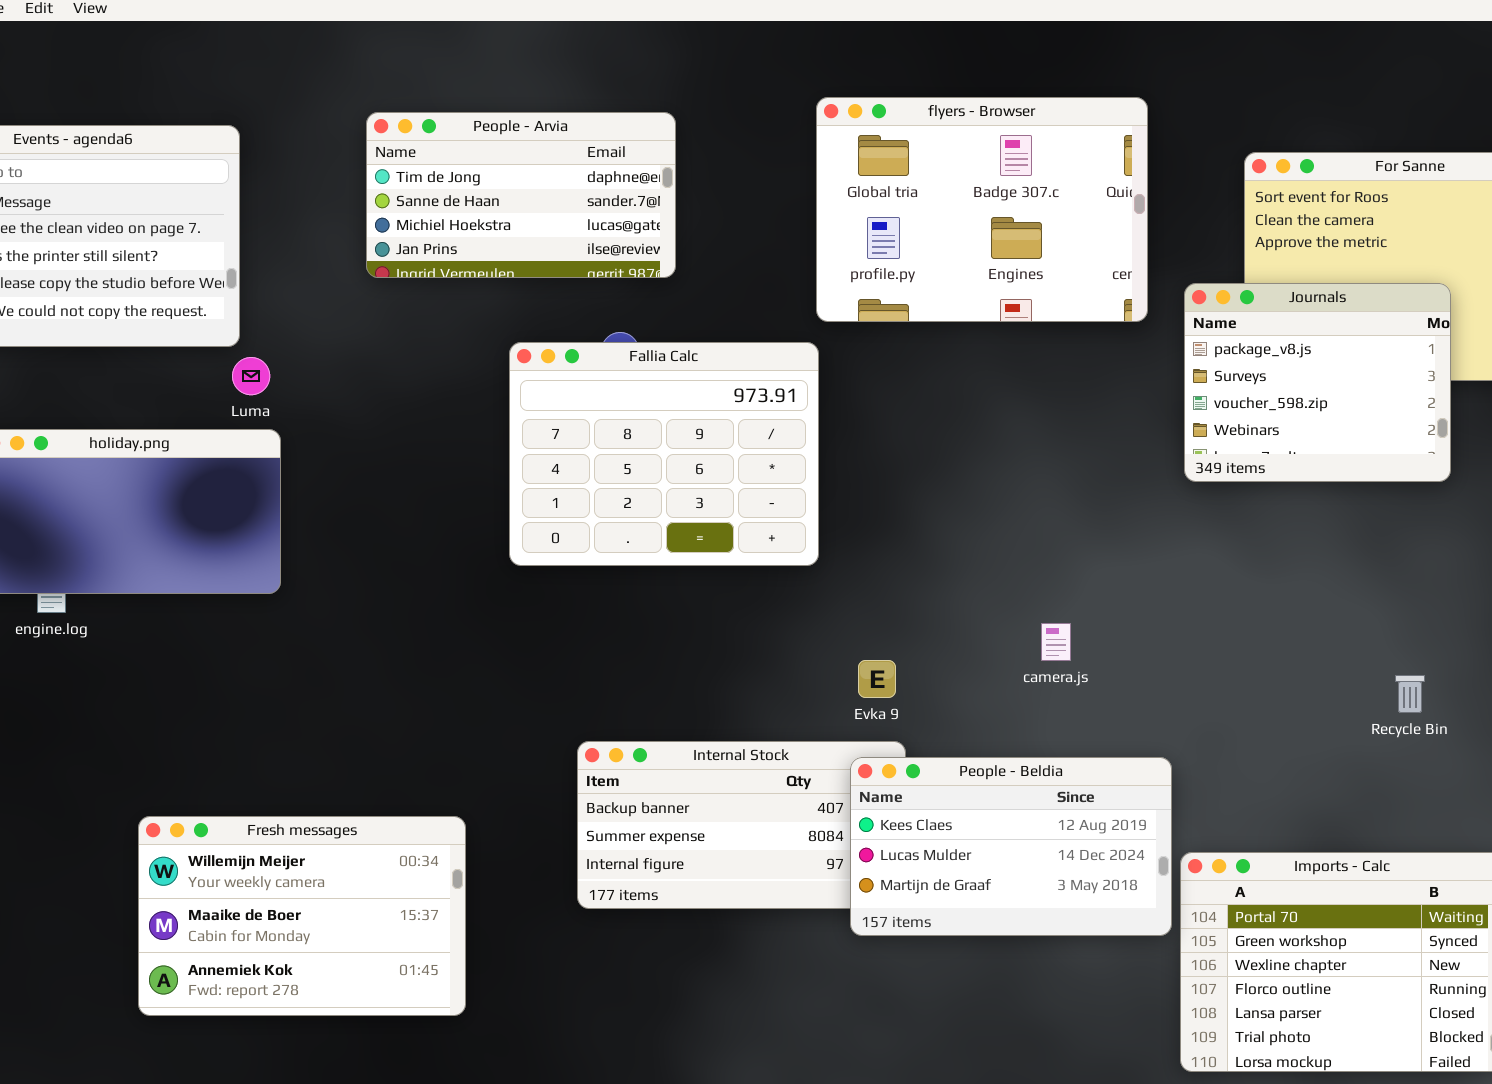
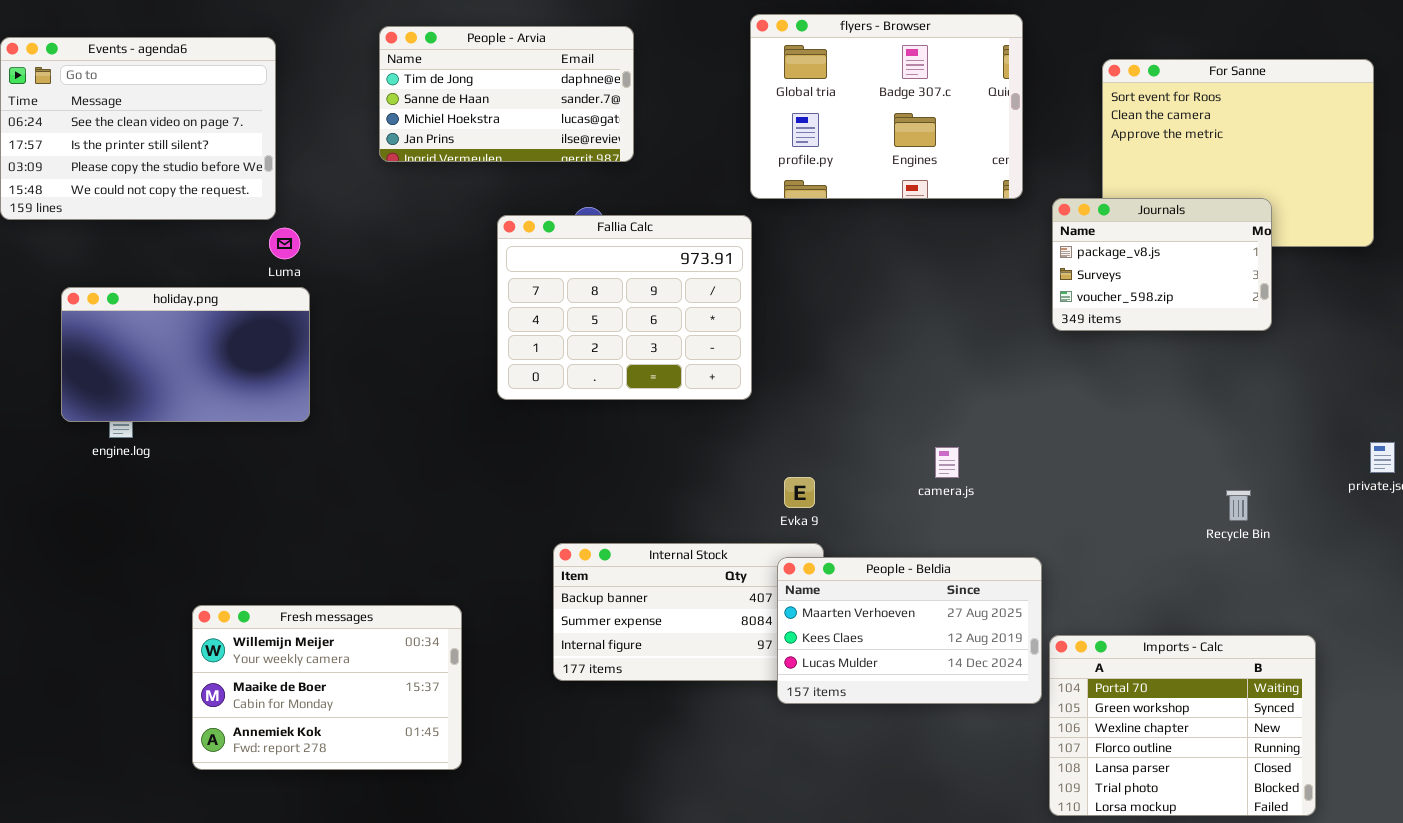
Journals: [1184,283,1451,482] -> [1052,198,1272,331], resized
People - Beldia: [850,757,1172,936] -> [777,557,1042,704], scrolled up 1 row

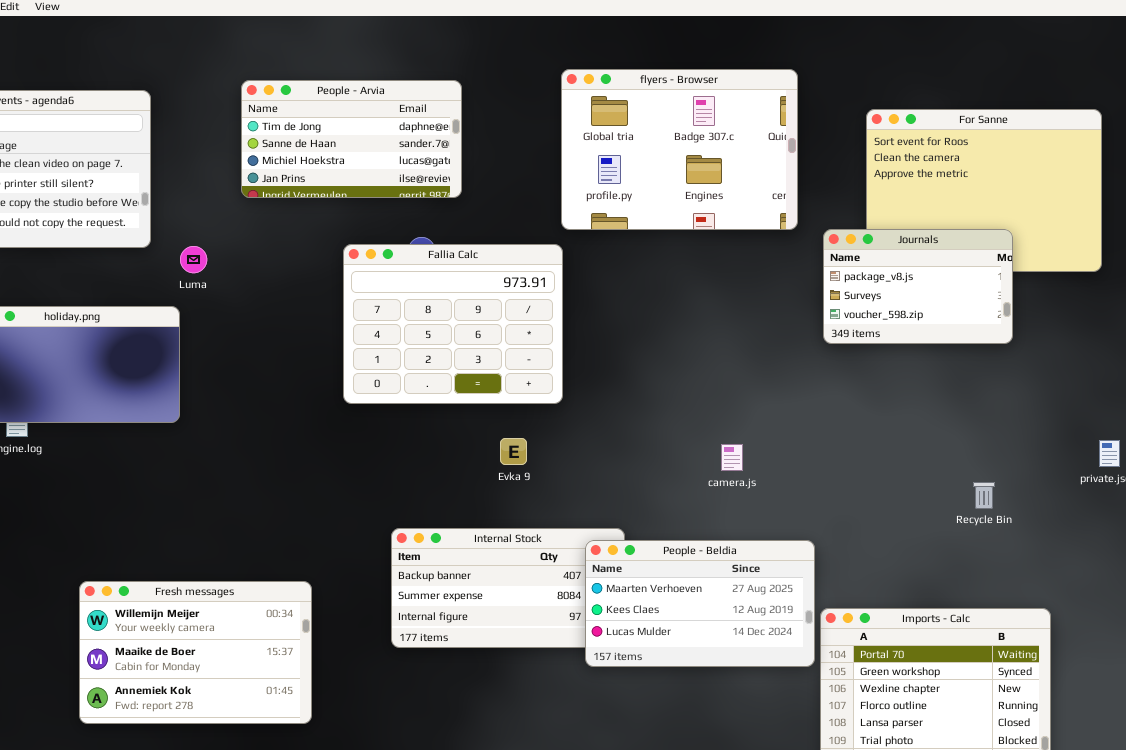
Luma: [269,228,300,259] -> [180,246,207,273], moved
Evka 9: [784,477,815,508] -> [500,438,527,465], moved

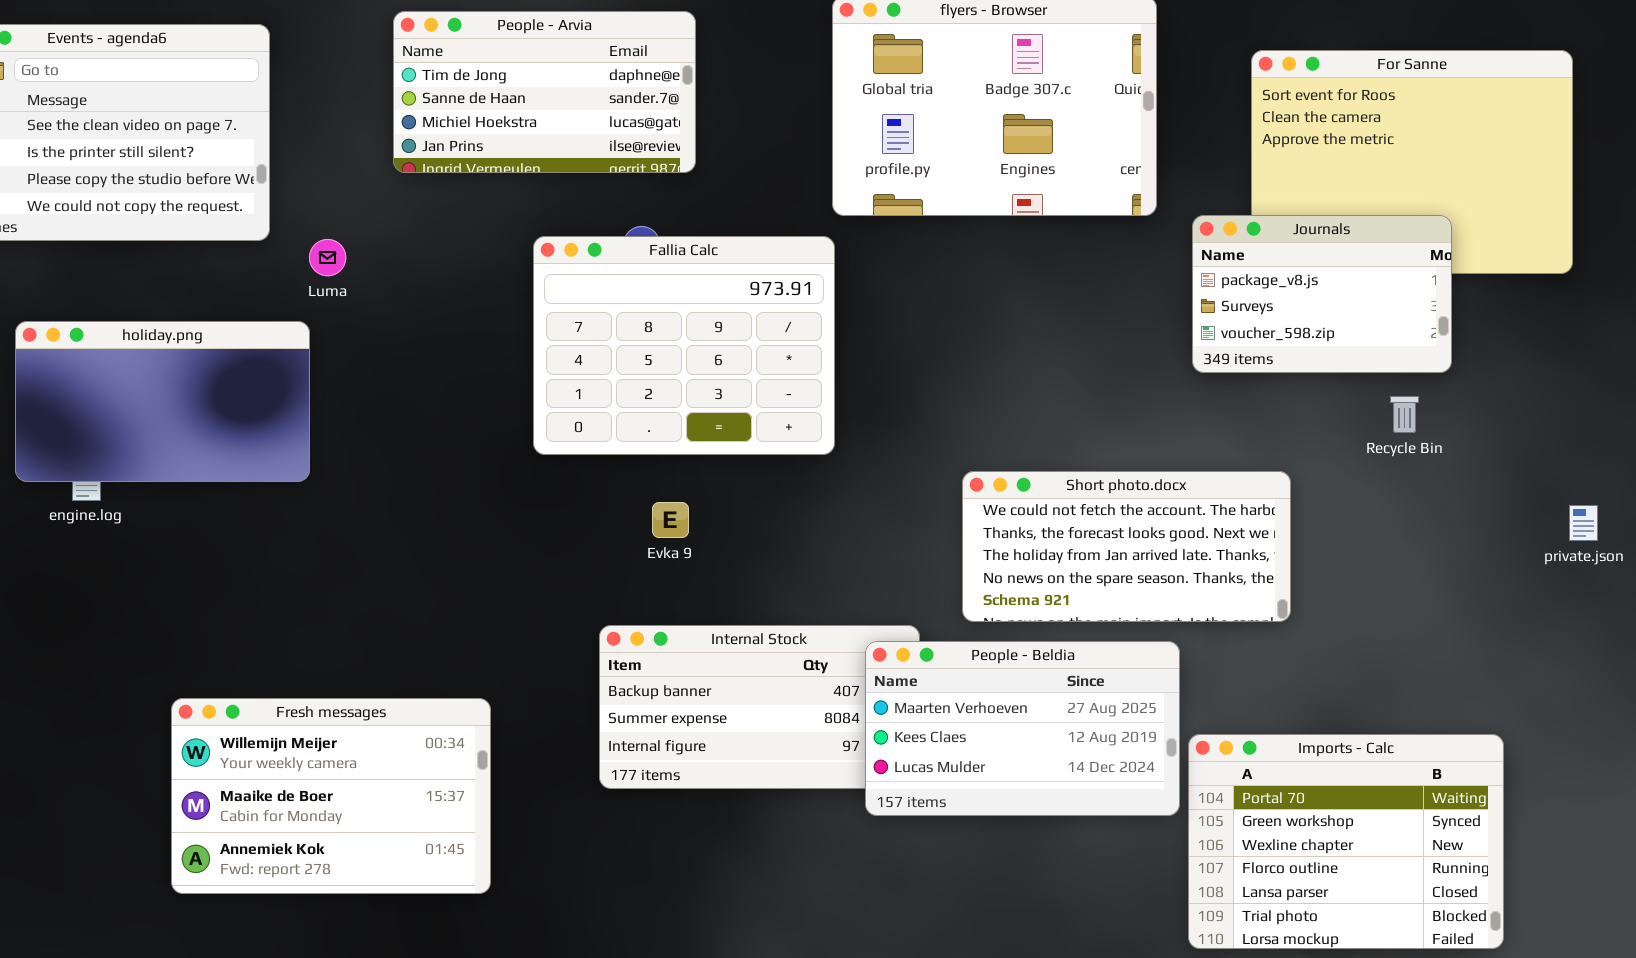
Short photo.docx: none -> [962,471,1291,622], opened
Evka 9: [500,438,527,465] -> [652,502,689,538], moved
Recycle Bin: [973,482,995,509] -> [1390,396,1419,433], moved

